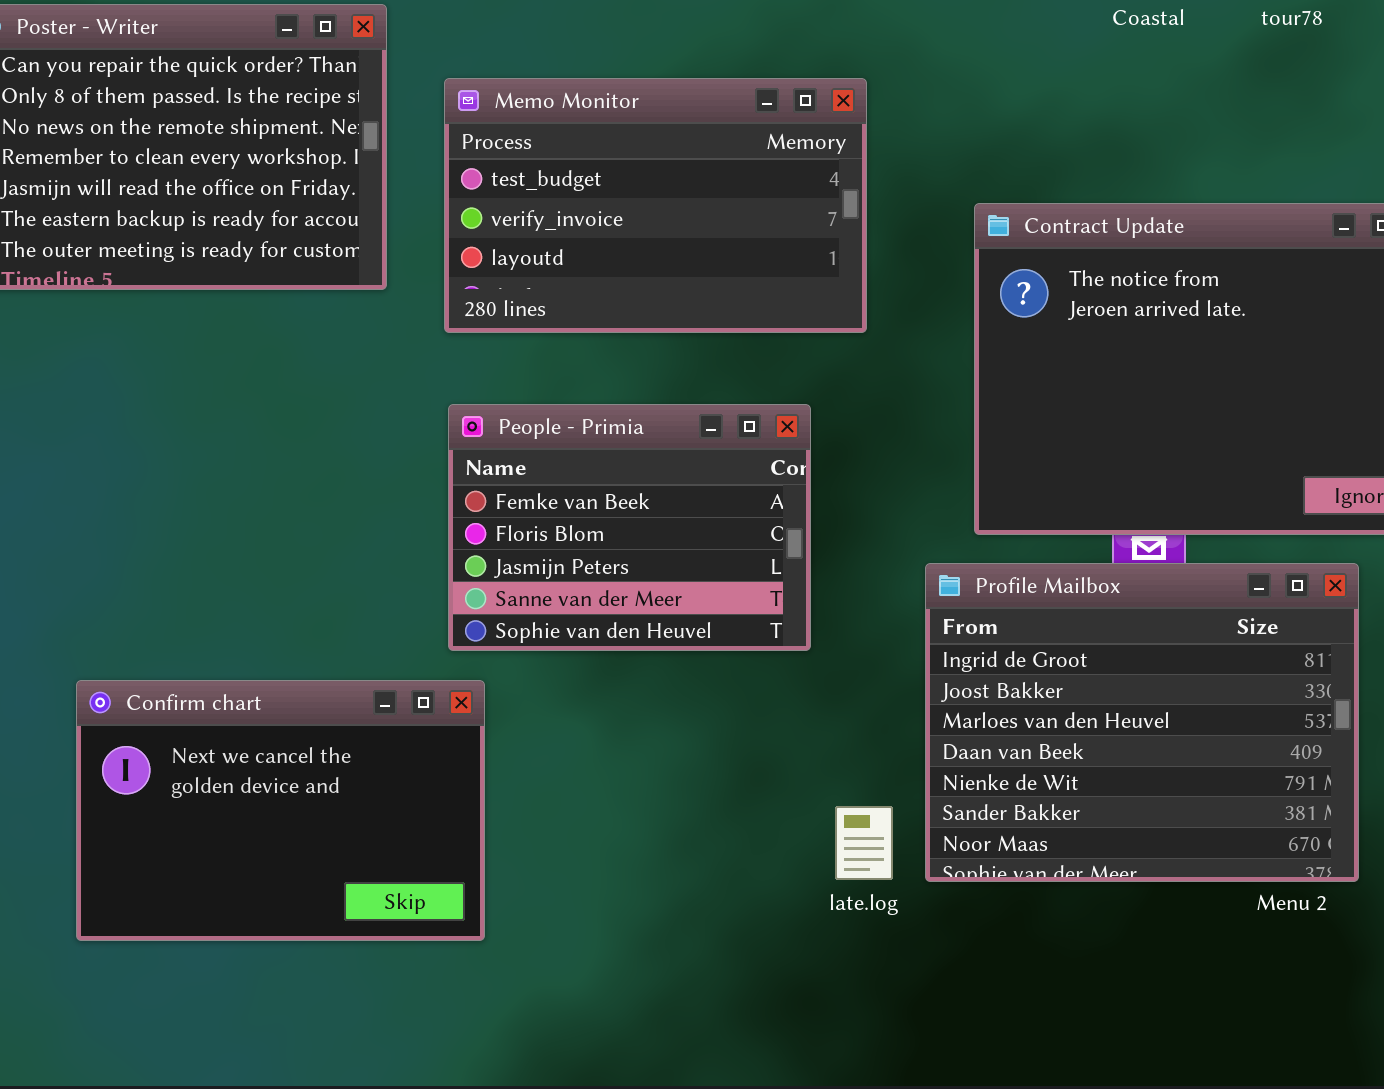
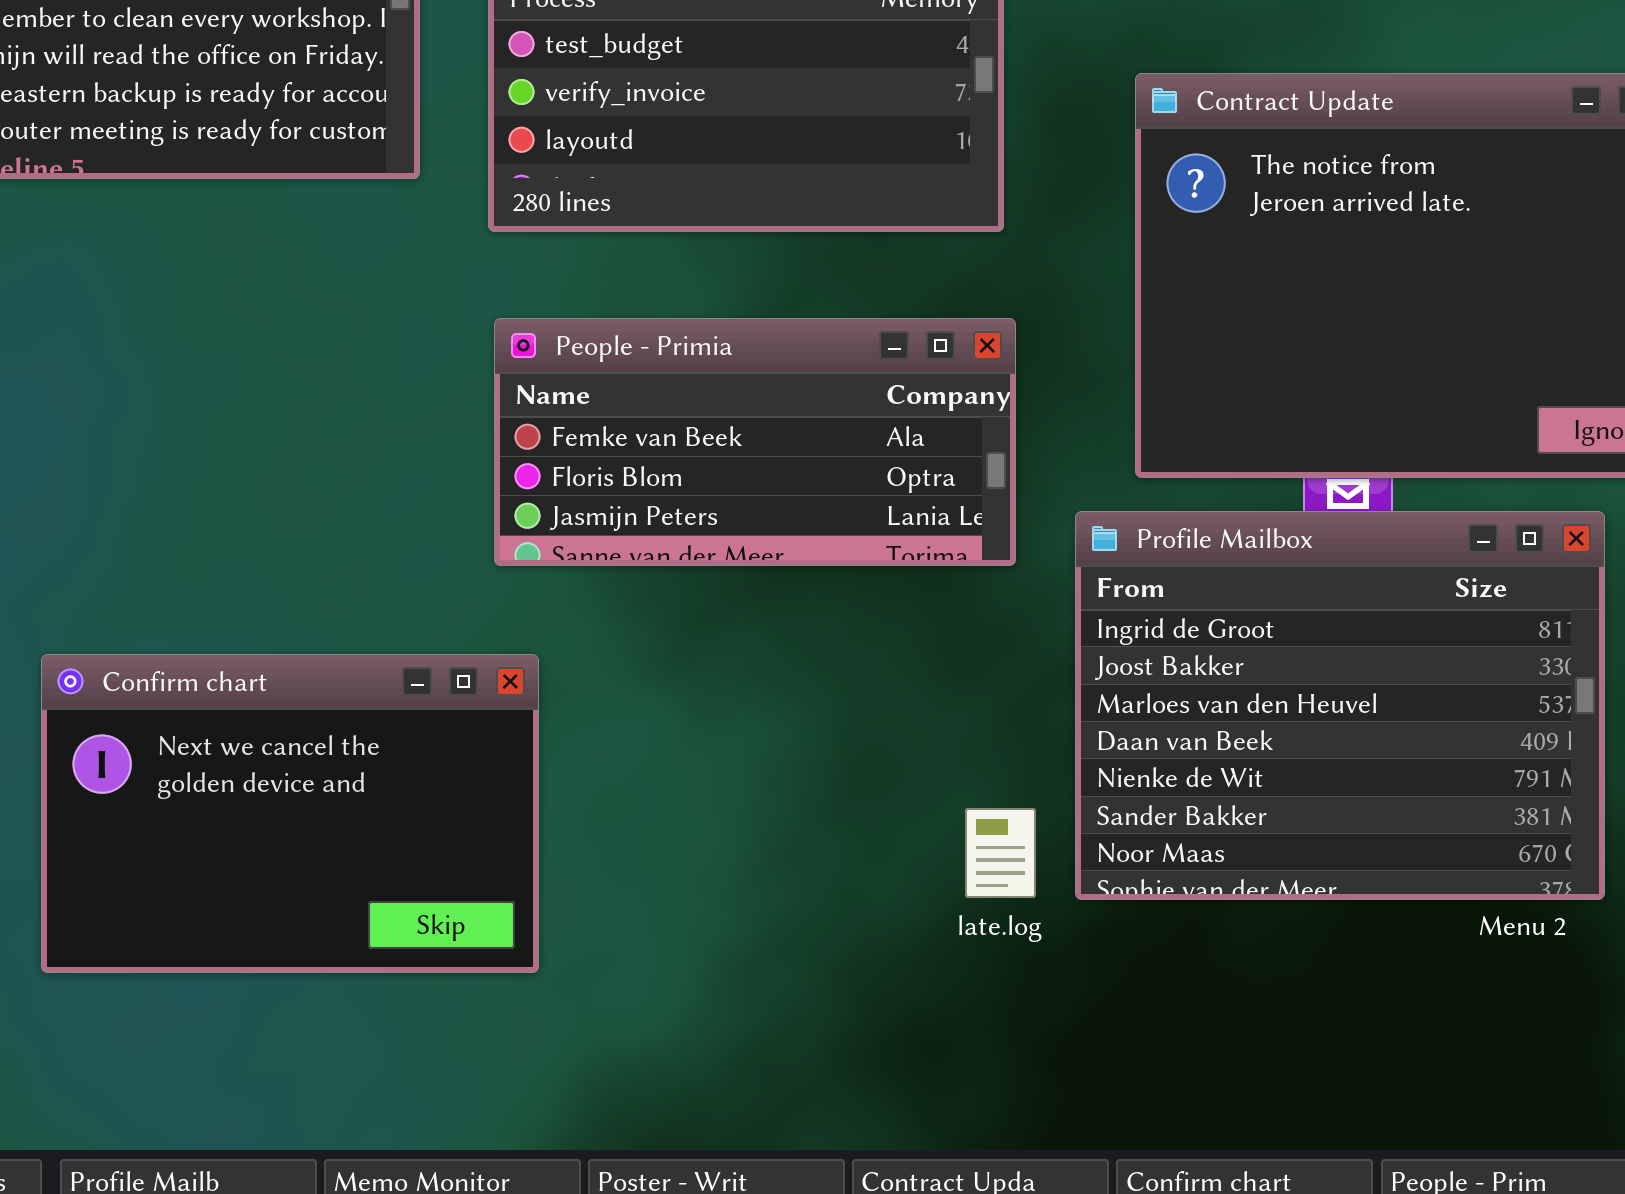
People - Primia: [448,404,811,651] -> [494,318,1016,566], resized

